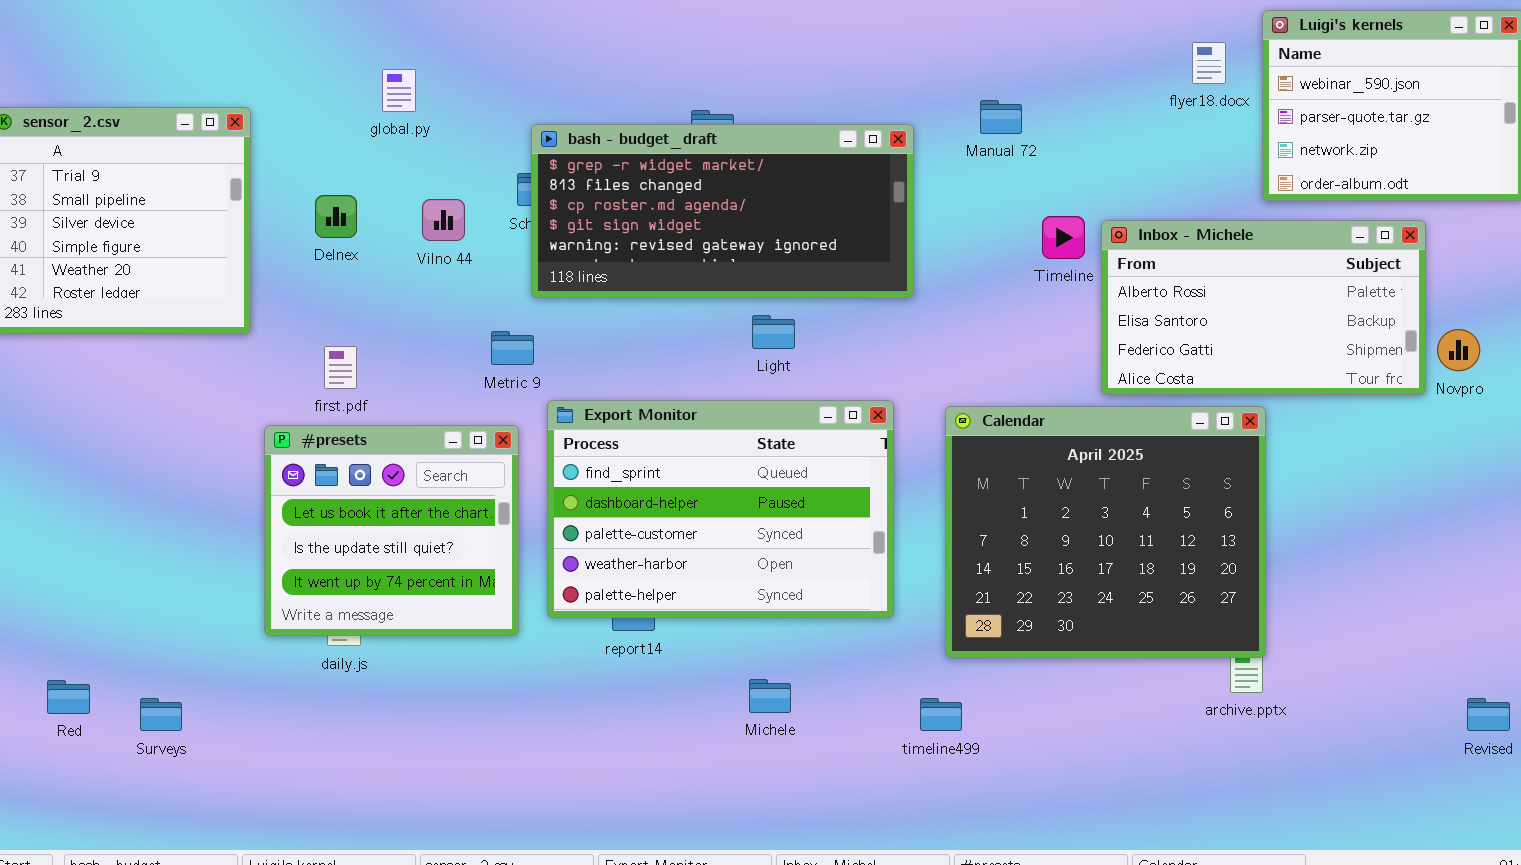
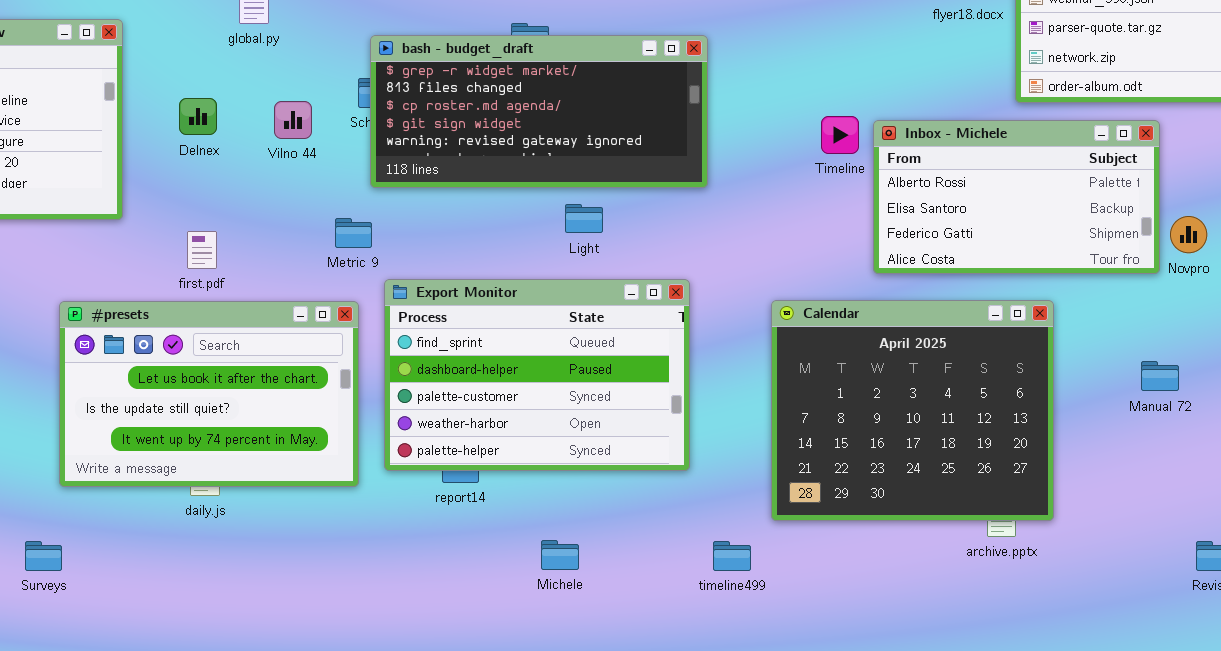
Manual 72: [980,100,1022,134] -> [1141,361,1179,391], moved
Calendar: [945,406,1266,658] -> [771,300,1054,521], moved
#presets: [264,425,519,636] -> [59,301,359,487], resized
Michele: [749,679,791,713] -> [541,540,579,570], moved

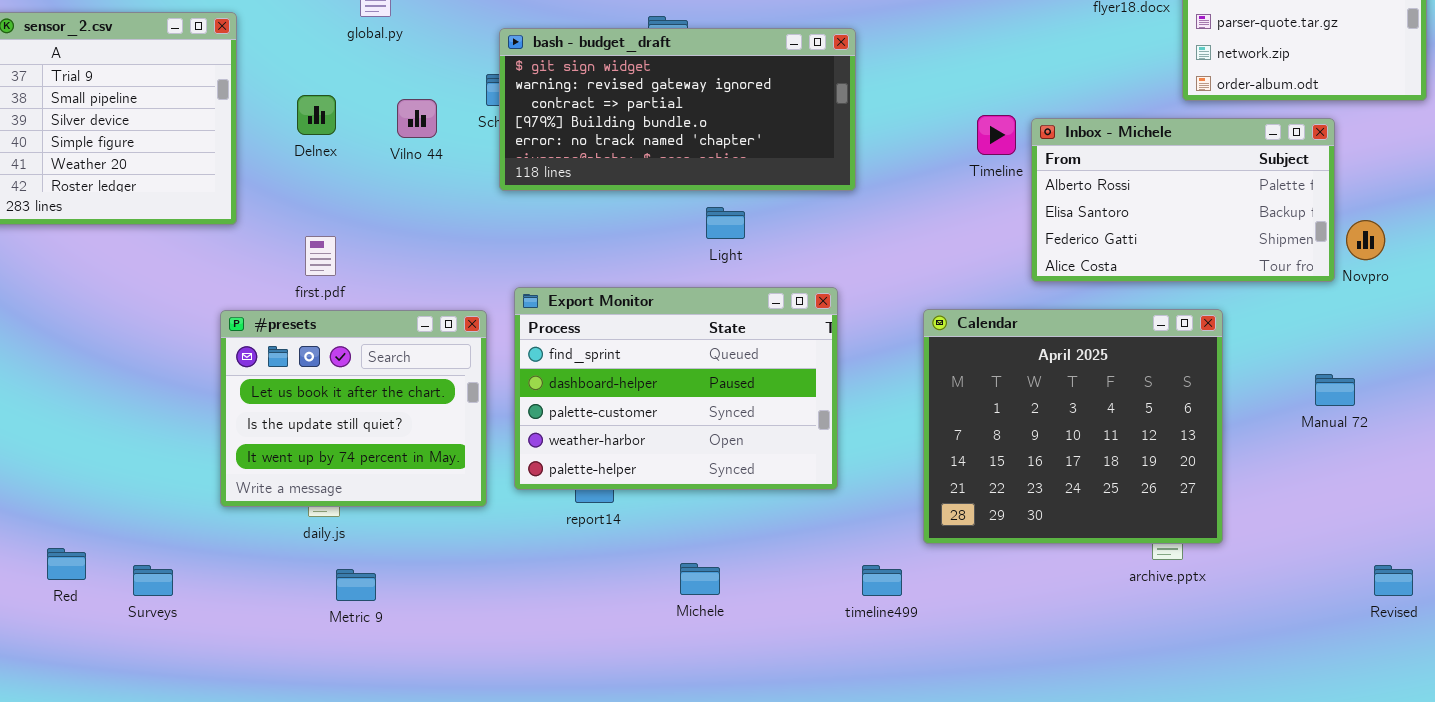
bash - budget_draft: [370,35,708,188] -> [499,28,856,191], scrolled down 3 rows
Metric 9: [335,218,372,248] -> [336,569,376,601], moved
#presets: [59,301,359,487] -> [220,310,487,507], resized

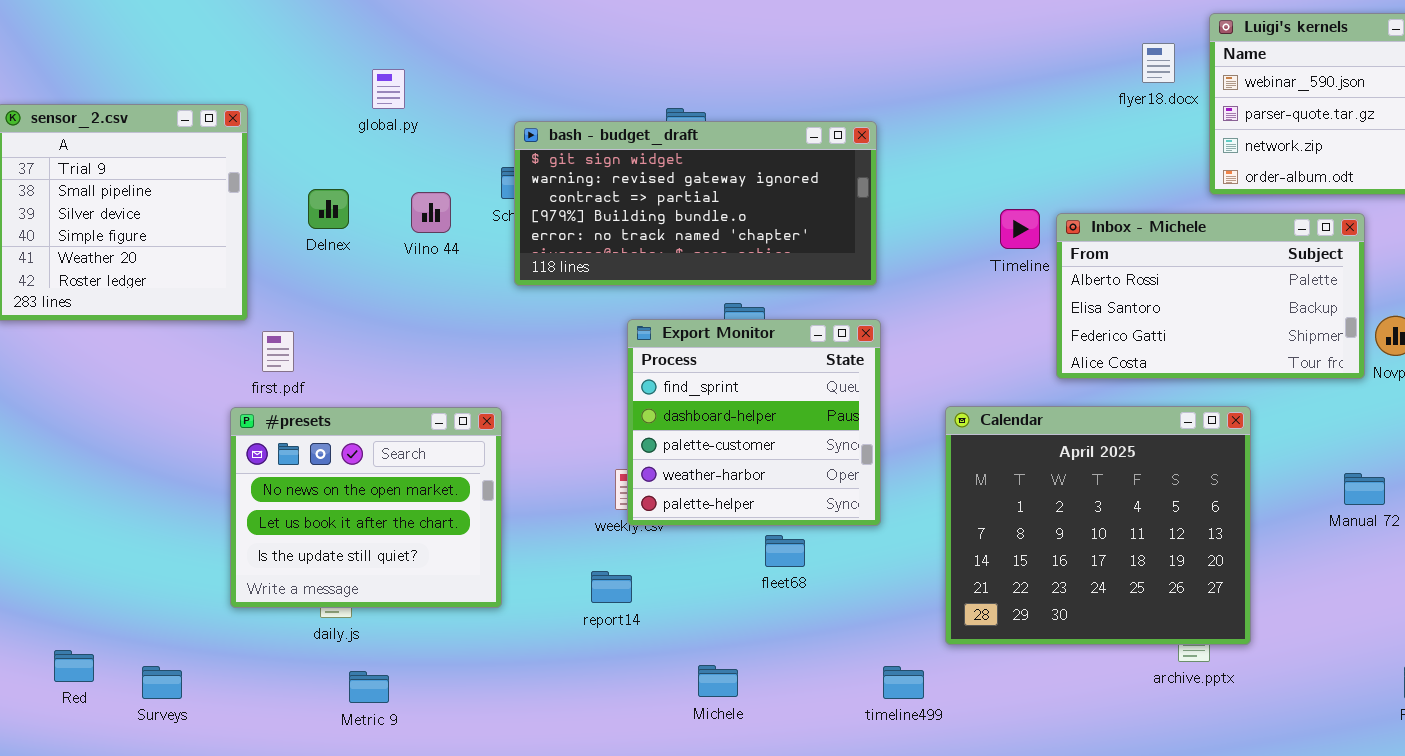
first.pdf: [305,236,336,276] -> [262,331,294,372], moved
Export Monitor: [514,287,838,490] -> [627,319,881,526], moved, resized
#presets: [220,310,487,507] -> [230,407,502,608], scrolled up 1 row

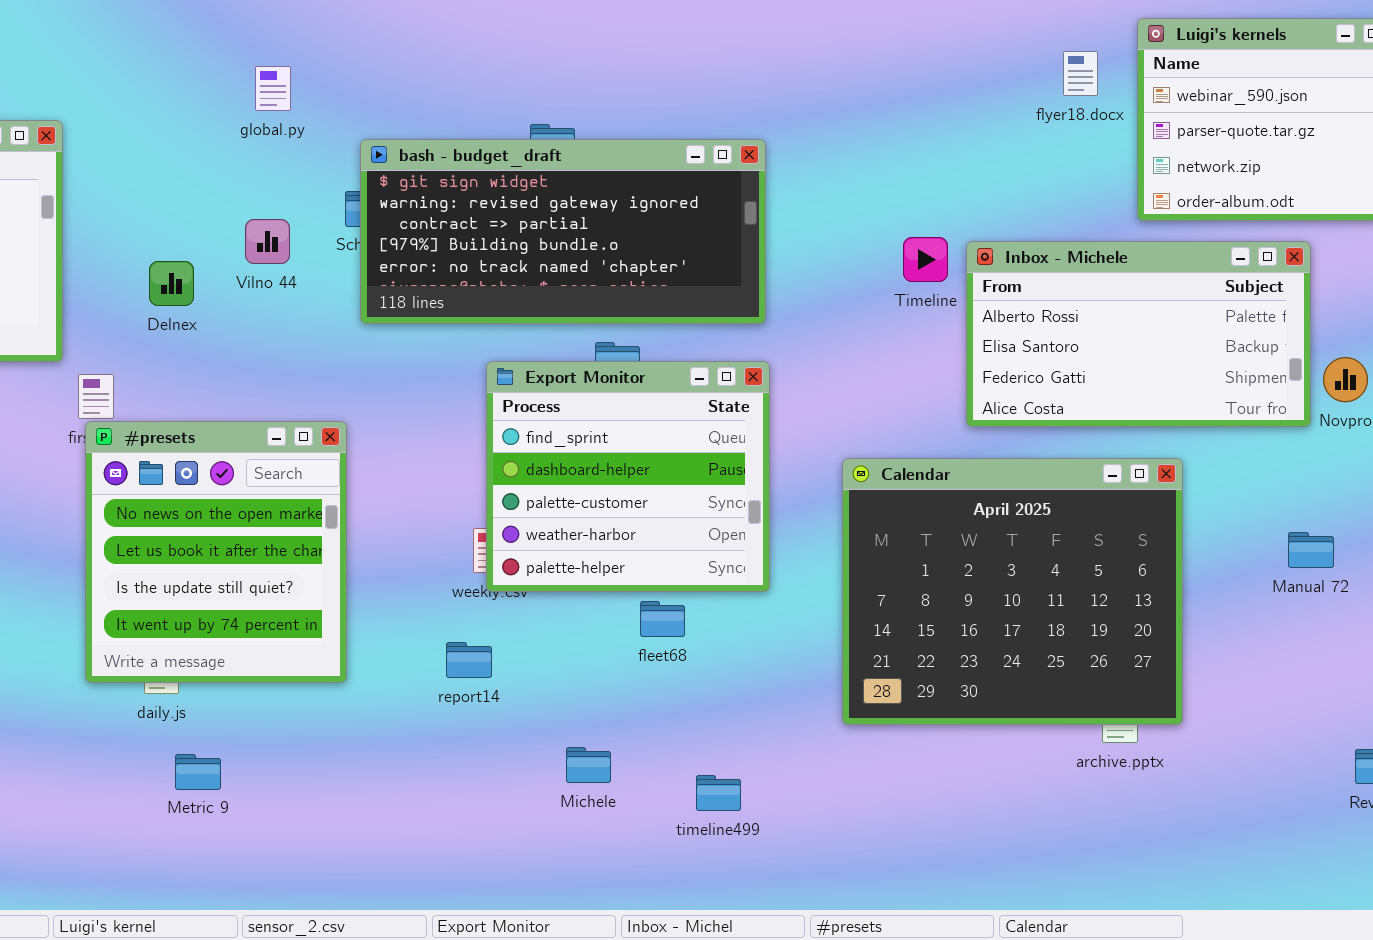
global.py: [372,69,405,109] -> [255,66,291,111], moved
Delnex: [308,189,349,229] -> [149,261,194,306], moved
#presets: [230,407,502,608] -> [85,421,347,683], resized
timeline499: [883,666,924,699] -> [696,775,741,811], moved

